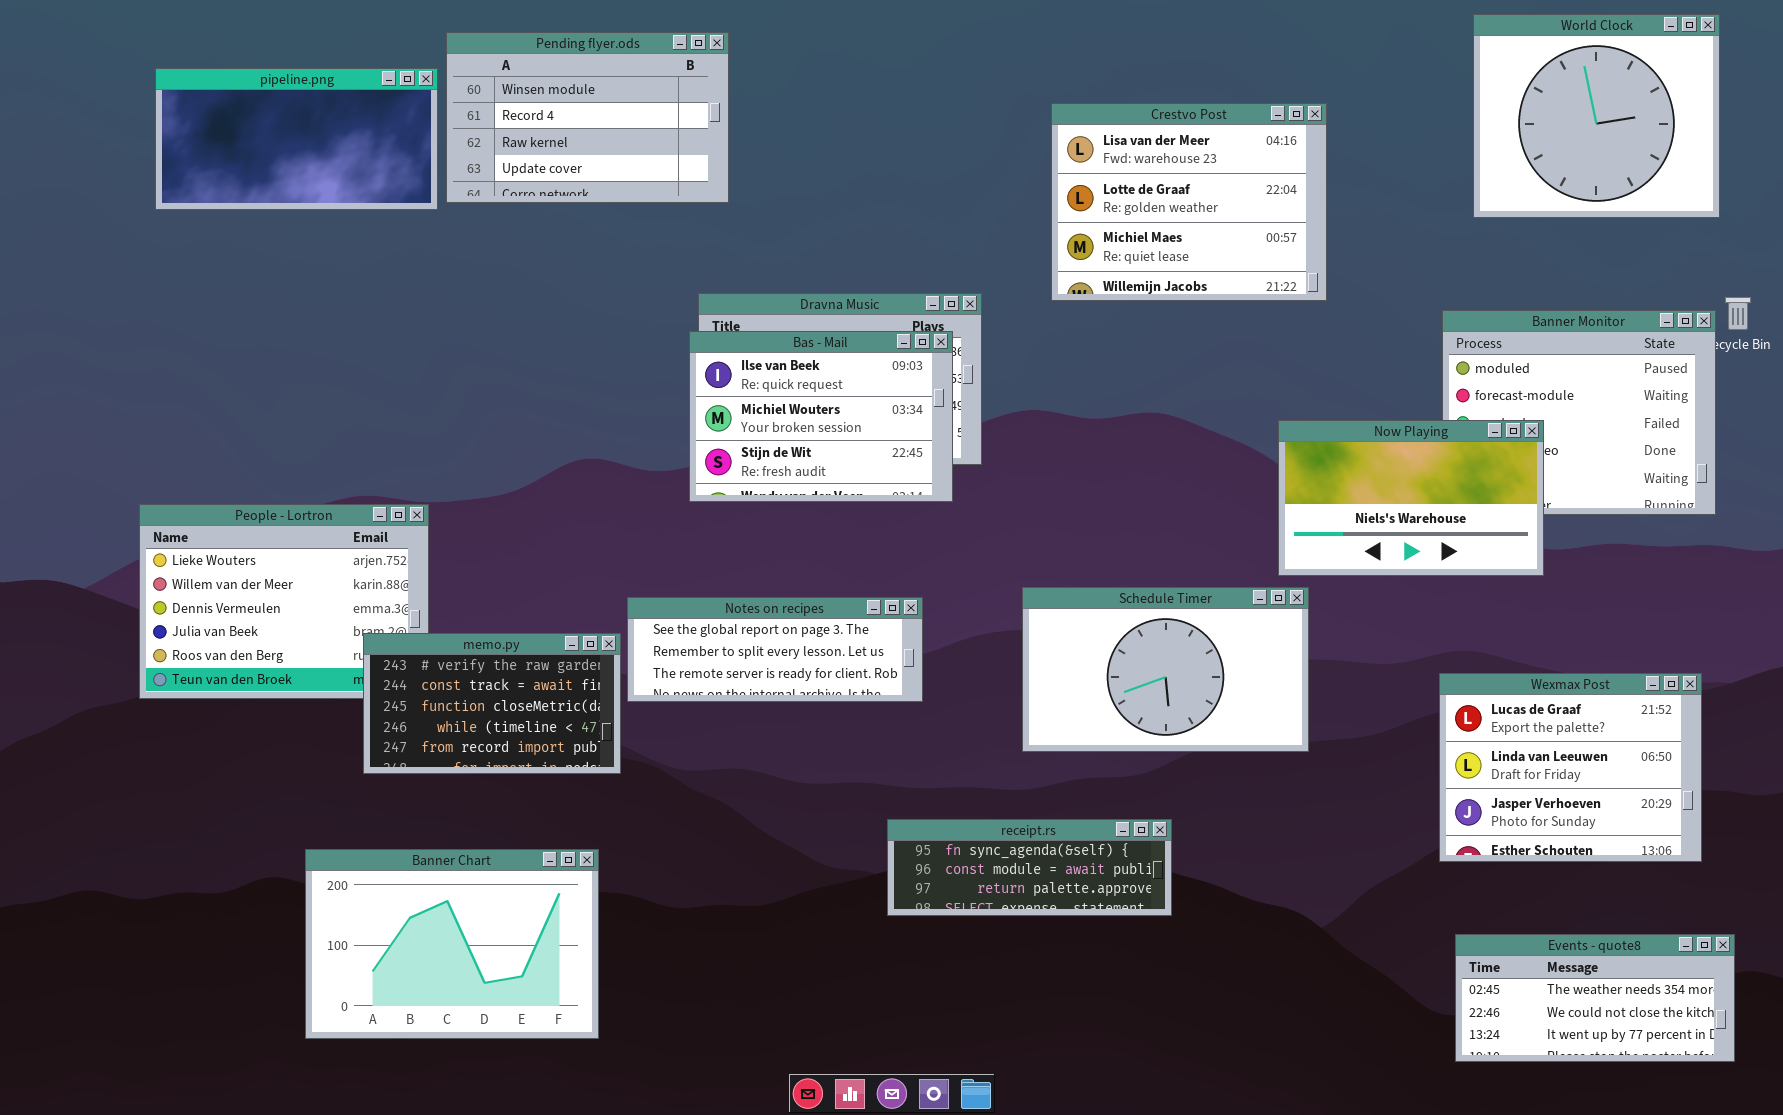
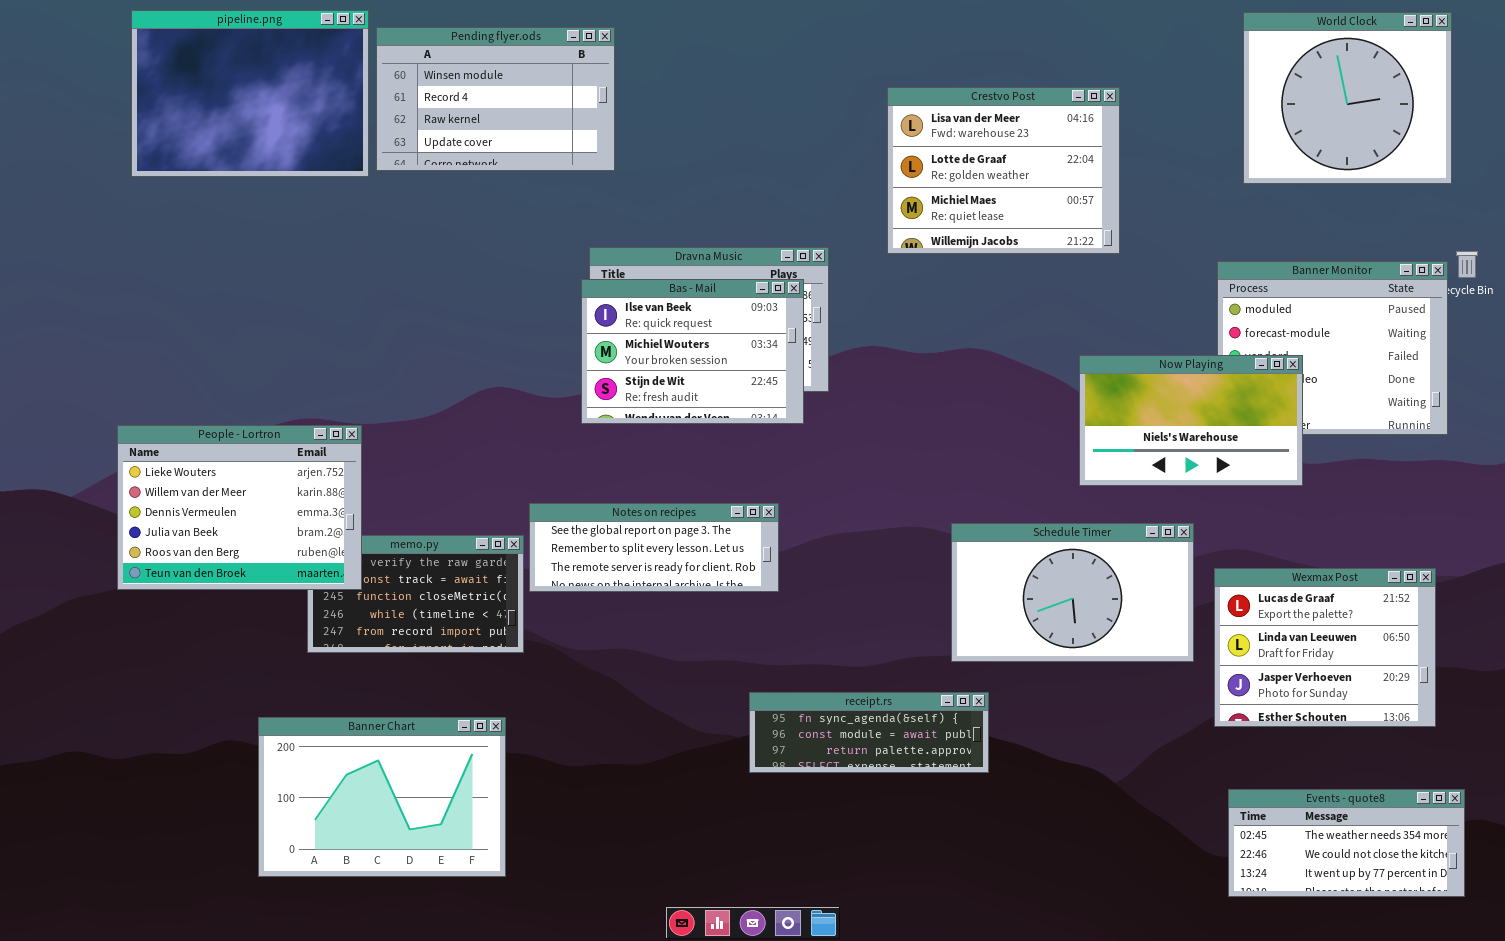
pipeline.png: [155,68,438,210] -> [131,10,369,177], resized
People - Lortron: [139,504,429,699] -> [117,425,362,590], raised
Schedule Timer: [1022,587,1309,752] -> [951,523,1194,662], moved

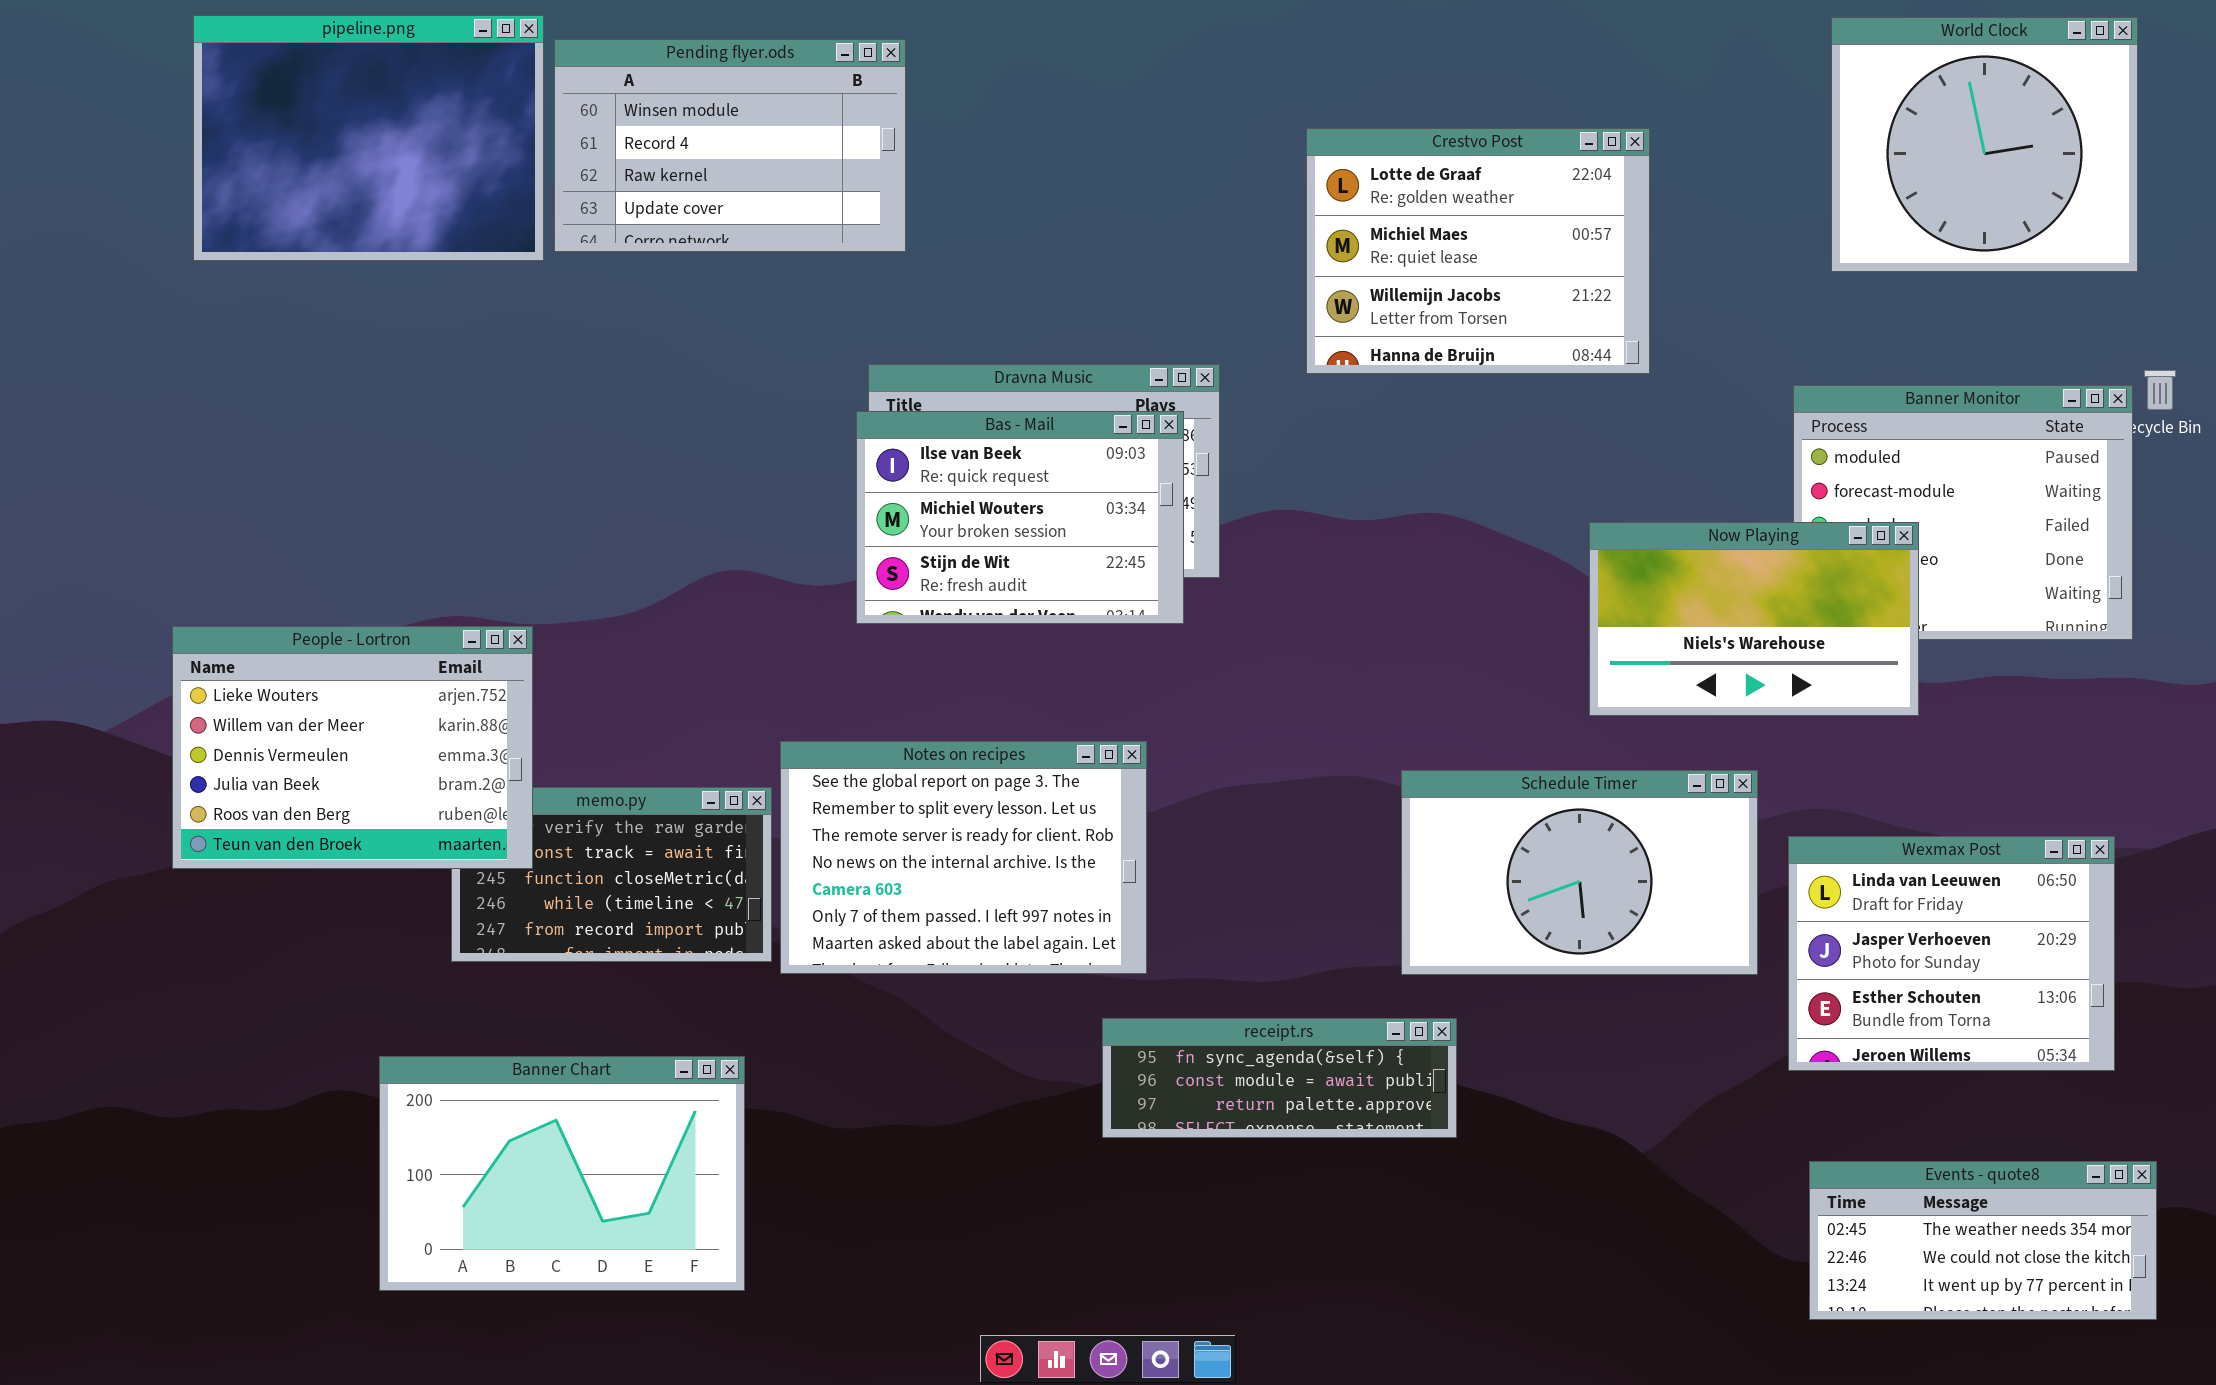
Crestvo Post: [887,87,1120,254] -> [1306,128,1650,374], scrolled down 1 row
Notes on recipes: [529,503,779,592] -> [780,741,1147,974], resized
Wexmax Post: [1214,568,1436,727] -> [1788,836,2115,1071], scrolled down 1 row

